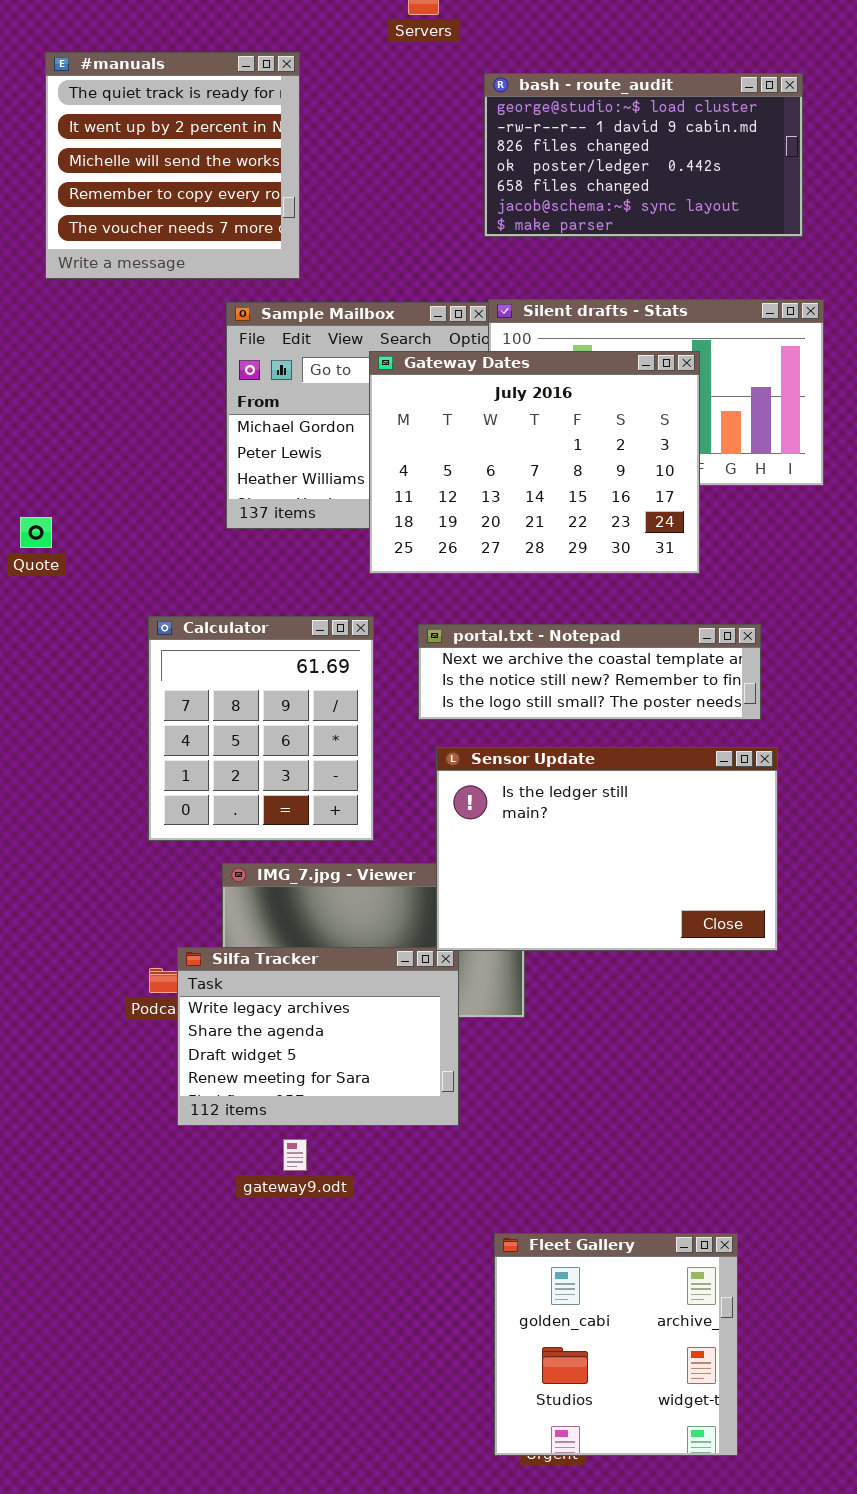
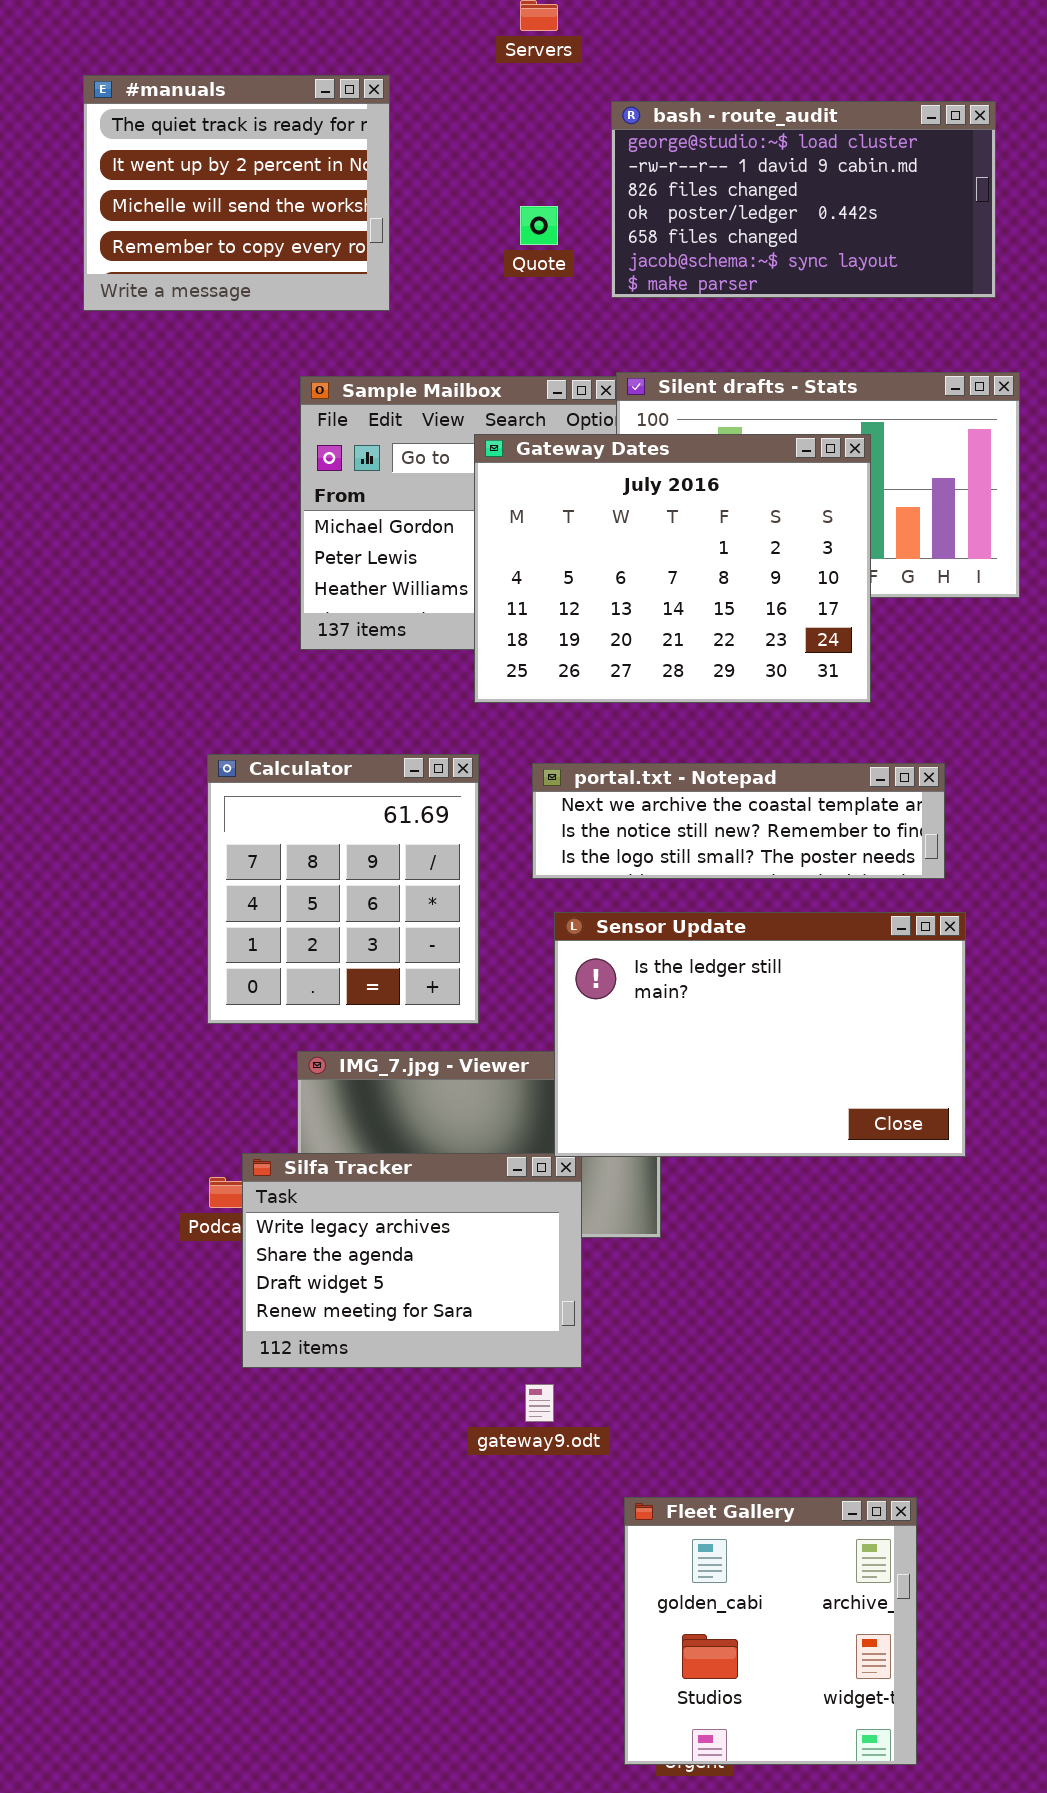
#manuals: [45,52,300,279] -> [83,75,390,311], resized
Quote: [20,517,52,548] -> [520,206,558,245], moved
gateway9.odt: [283,1139,307,1171] -> [525,1384,554,1422], moved

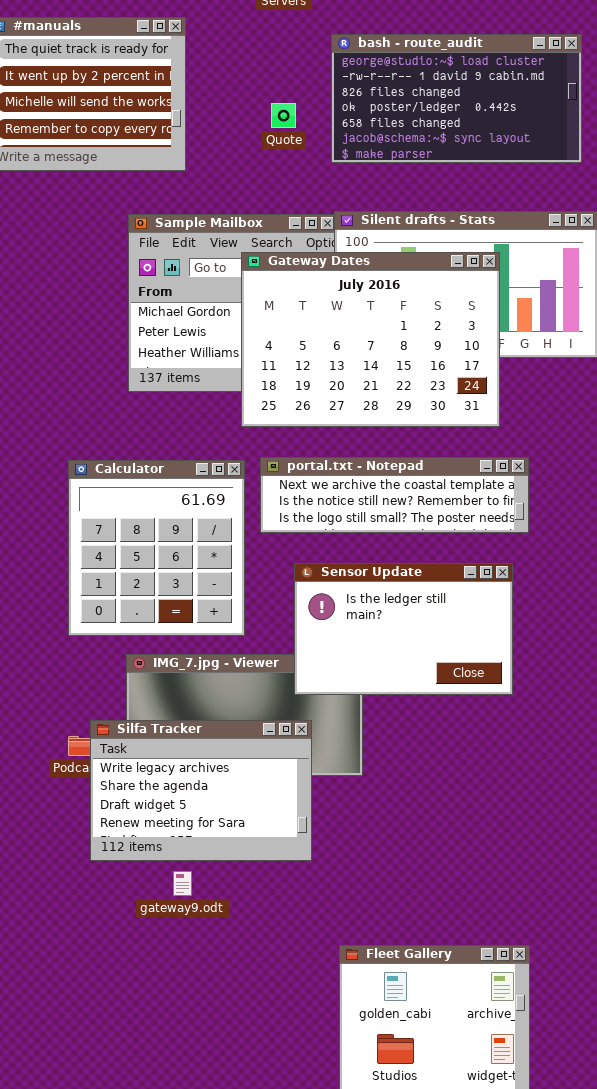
portal.txt - Notepad: [532,763,945,879] -> [260,457,529,533], moved
Sensor Update: [554,912,966,1157] -> [294,563,513,695], resized
gateway9.odt: [525,1384,554,1422] -> [173,871,192,896], moved

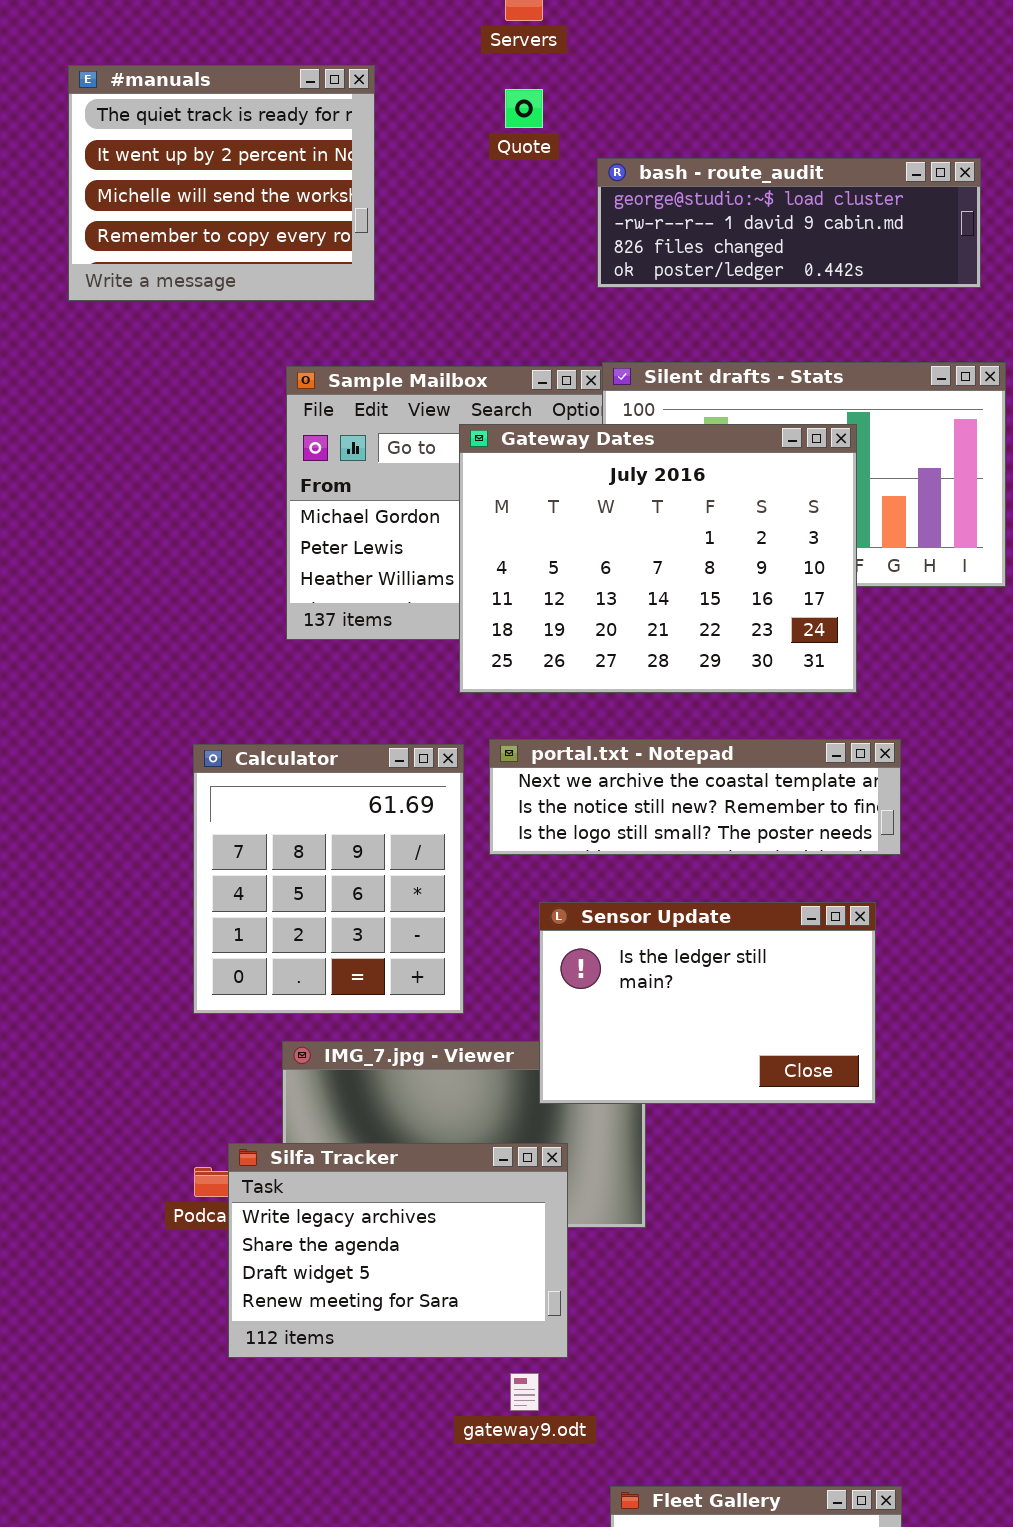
bash - route_audit: [331,34,582,163] -> [597,158,981,288], resized
Quote: [271,103,296,128] -> [505,89,543,128], moved
gateway9.odt: [173,871,192,896] -> [510,1373,539,1411], moved

